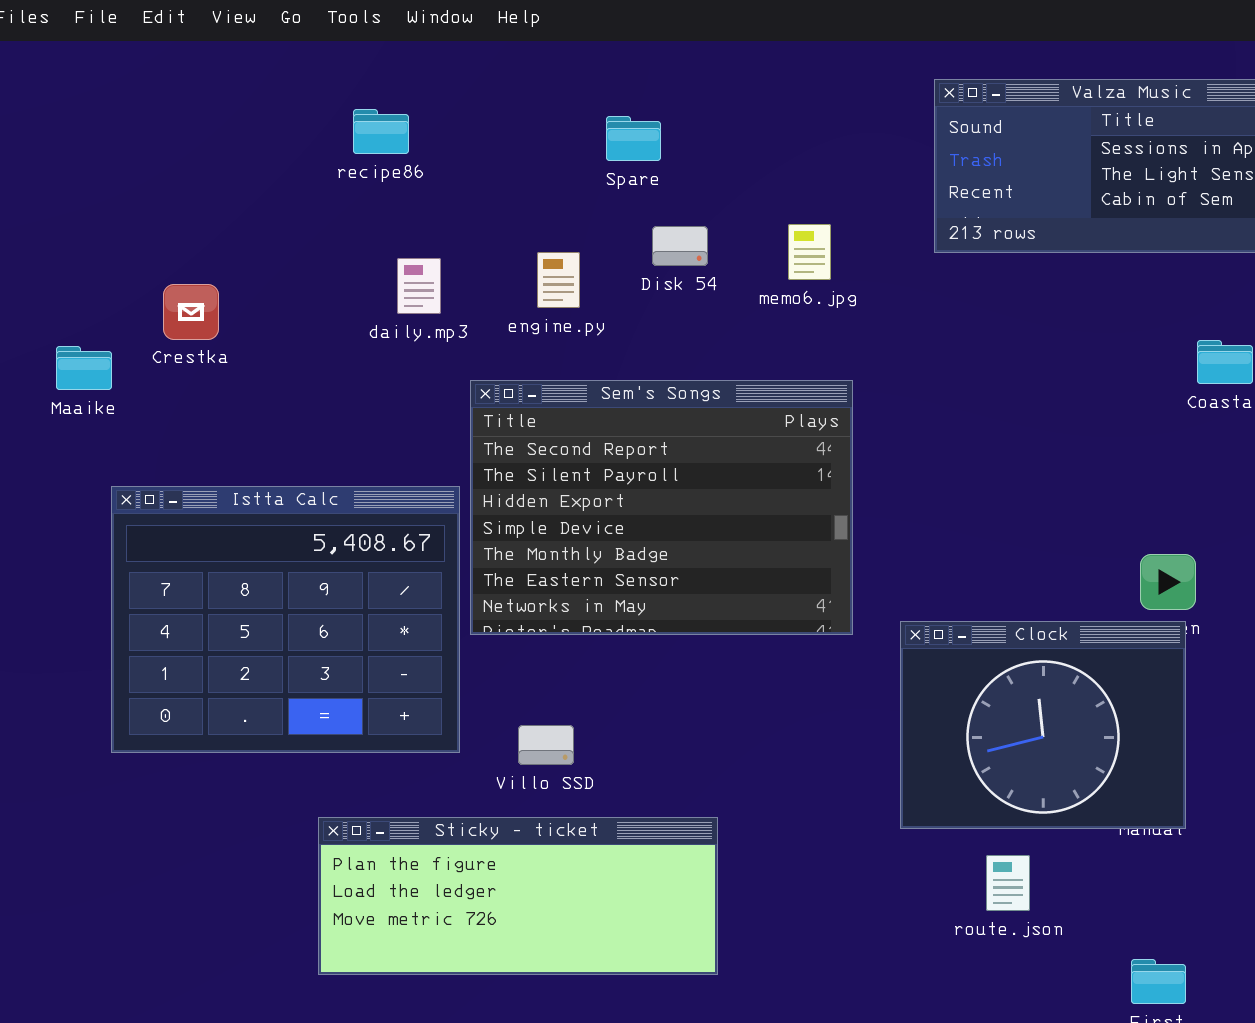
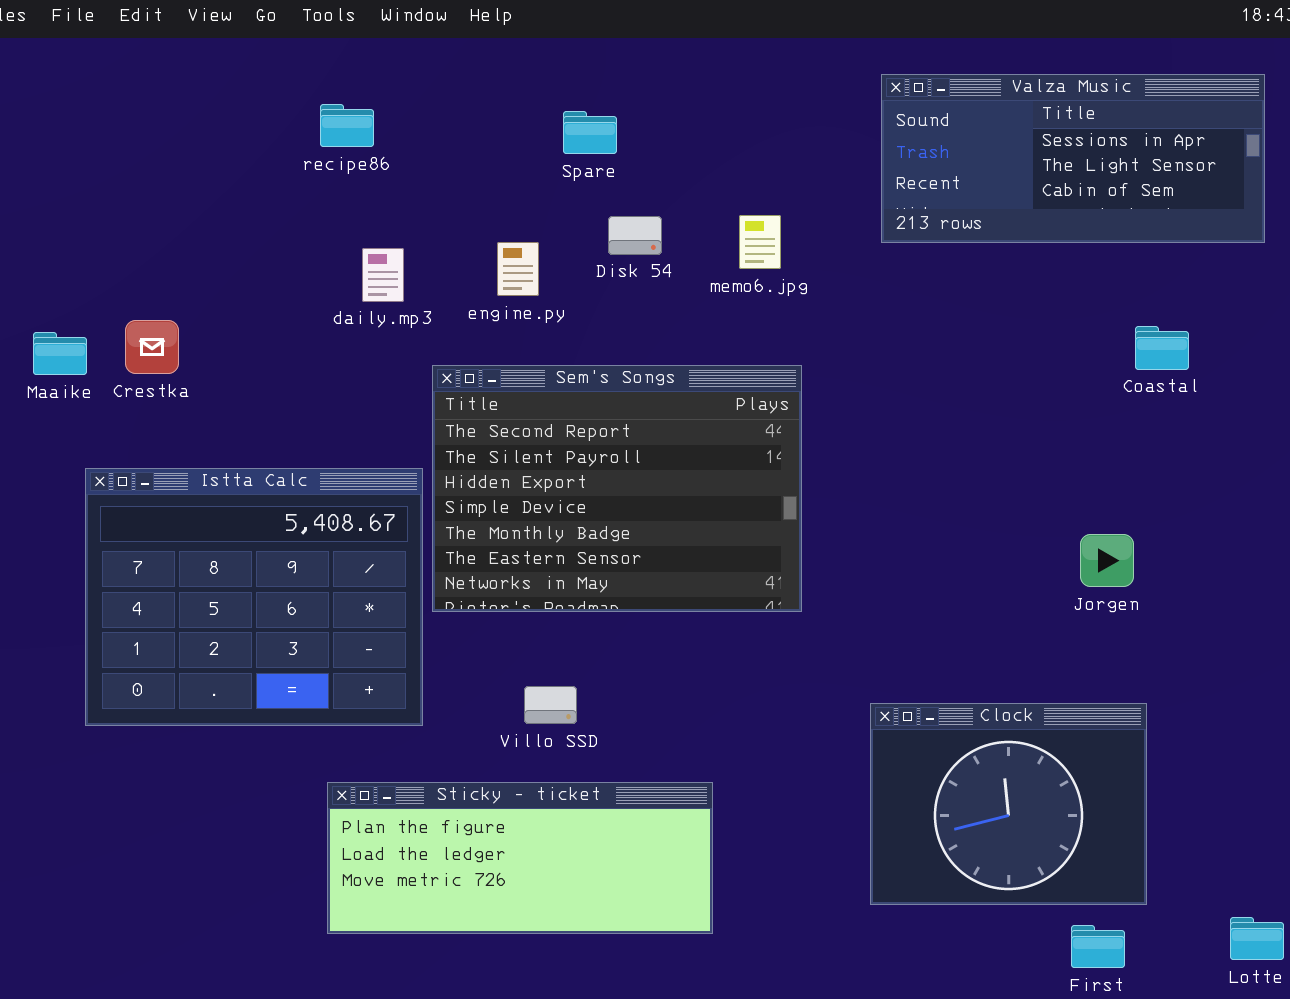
Crestka: [163,284,219,340] -> [125,320,179,374], moved
Clock: [900,621,1186,829] -> [870,703,1147,905], moved
Villo SSD: [518,725,574,765] -> [524,686,577,724], moved
Sticky - ticket: [318,817,718,975] -> [327,782,713,934], moved

